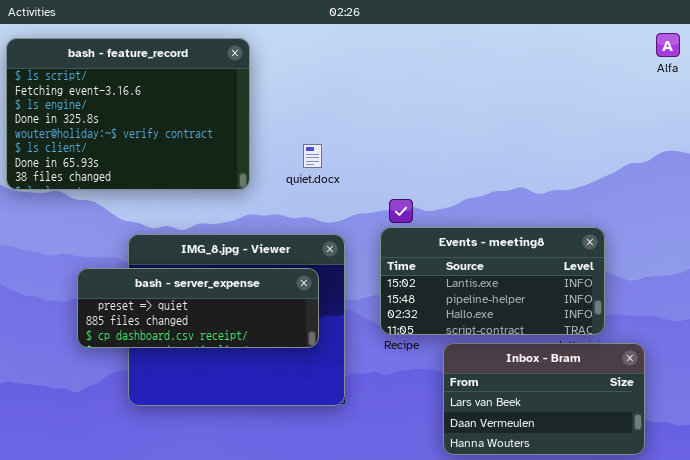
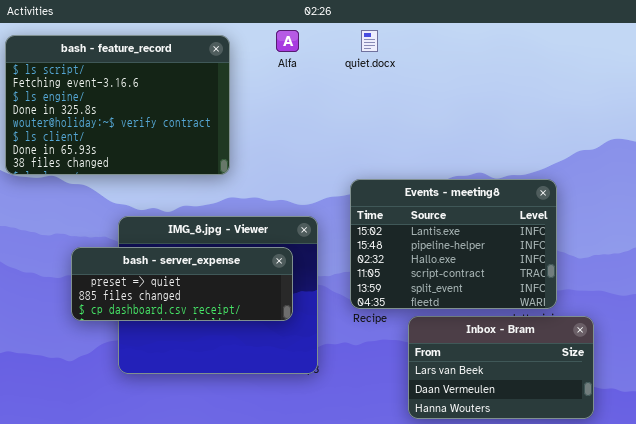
Alfa: [656,33,680,57] -> [276,30,299,52], moved
quiet.docx: [303,144,322,168] -> [361,30,378,52], moved
Events - meeting8: [380,227,605,335] -> [350,179,557,309], resized

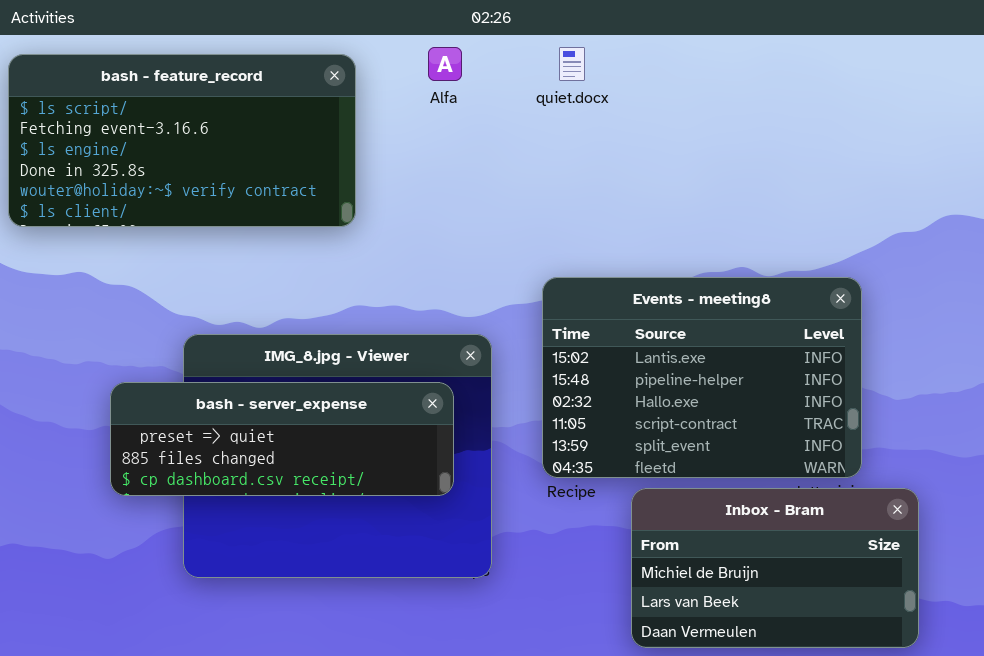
bash - feature_record: [5,35,230,175] -> [8,54,356,227], resized
Inbox - Bram: [408,316,594,419] -> [631,488,919,648], scrolled up 1 row

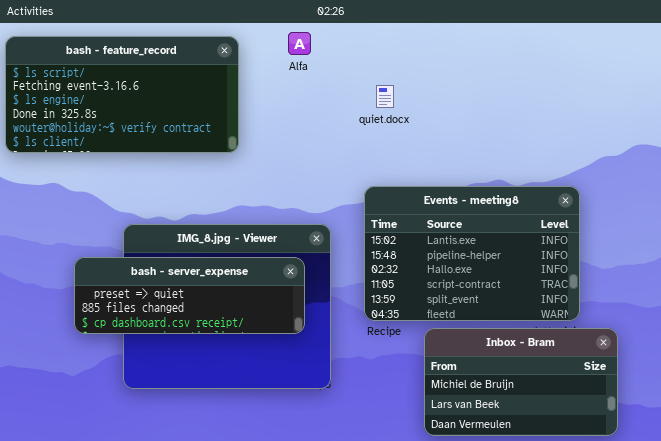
quiet.docx: [559,47,585,81] -> [376,85,394,108], moved

